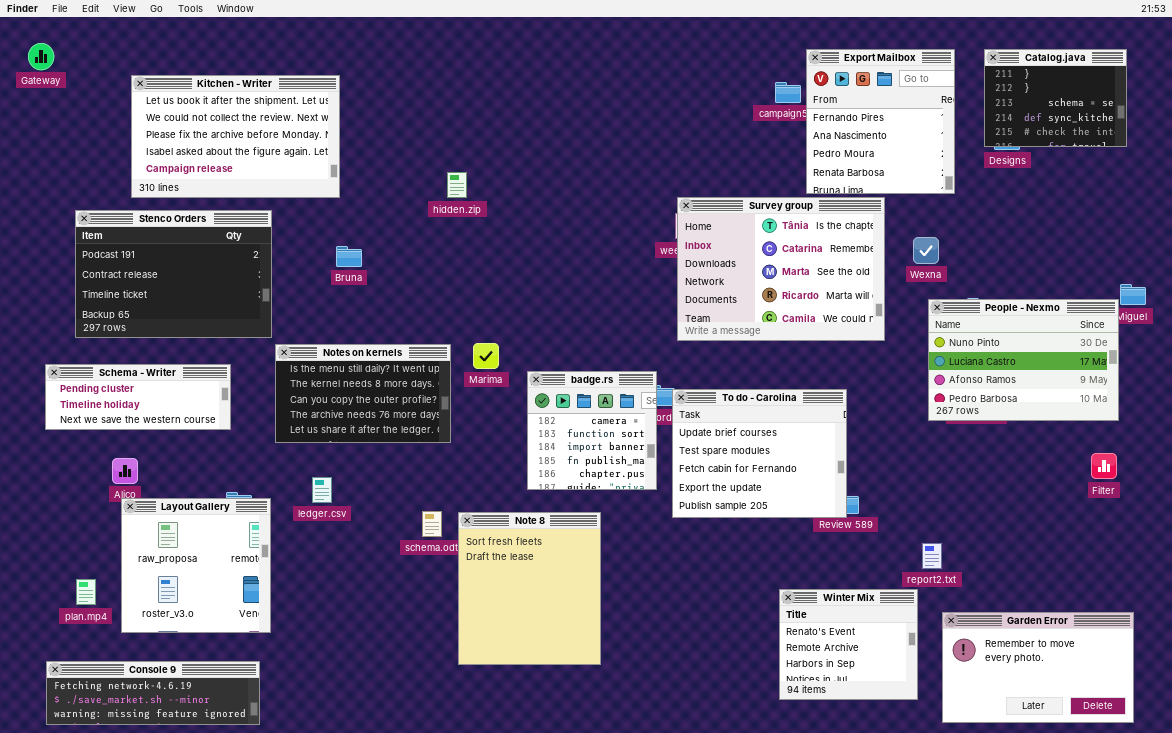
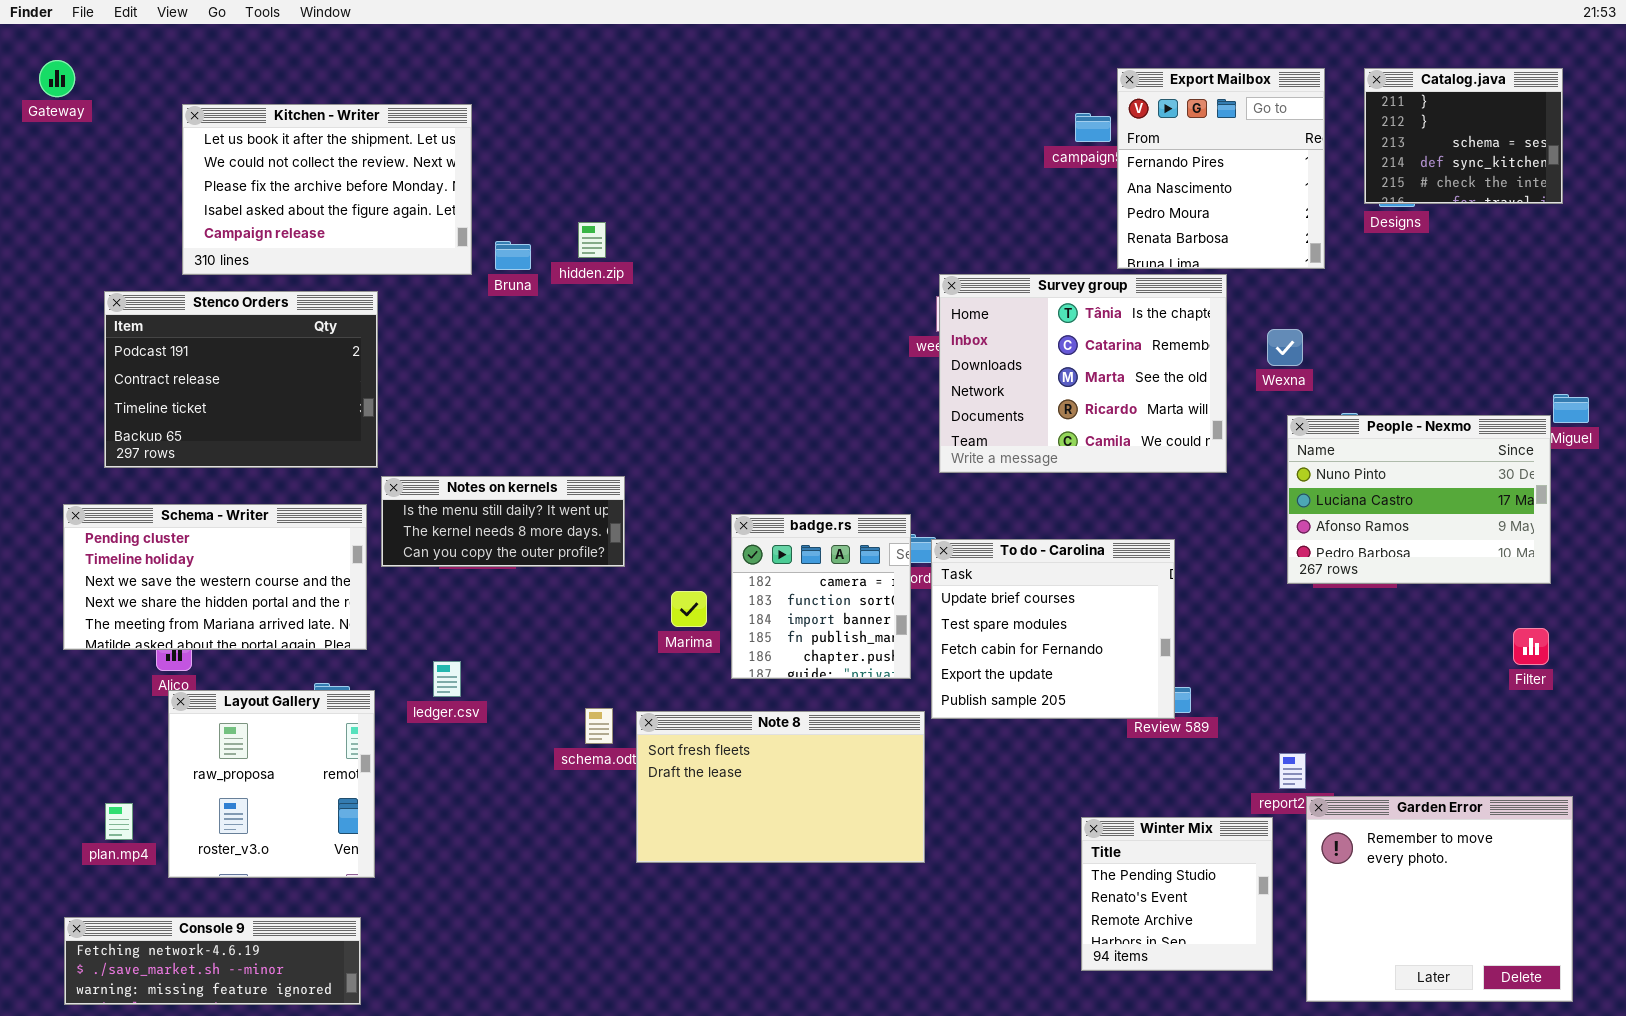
hidden.zip: [447,172,467,198] -> [578,222,606,258], moved
Bruna: [336,246,362,267] -> [495,241,531,270], moved
Marima: [473,343,499,369] -> [671,591,707,627], moved
Notes on kernels: [275,344,451,443] -> [381,476,625,567], resized
Schema - Writer: [45,364,231,430] -> [63,504,367,650], resized
Note 8: [458,512,601,665] -> [636,711,925,863], resized
Winter Mix: [779,589,918,700] -> [1081,817,1273,971], scrolled up 1 row
Garden Error: [942,612,1134,723] -> [1306,796,1573,1002], resized

